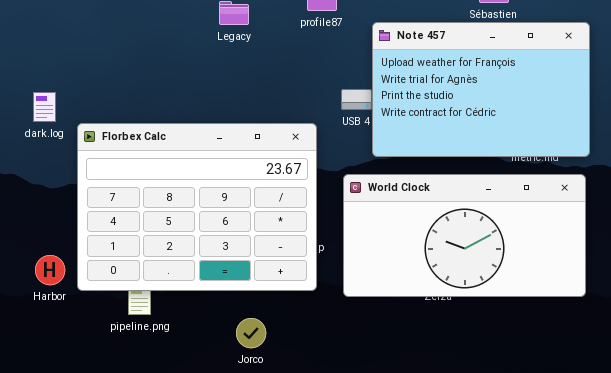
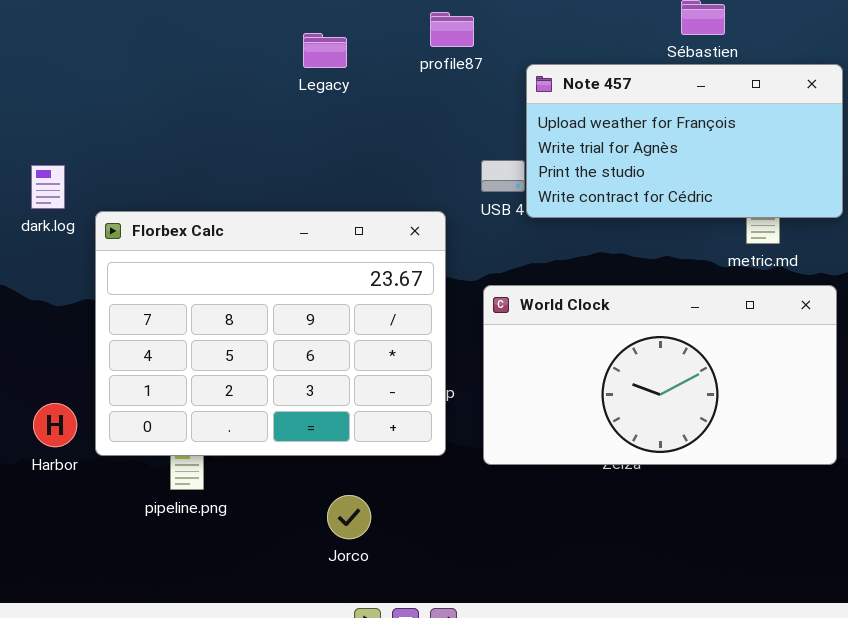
Note 457: [372,22,590,157] -> [526,64,843,218], resized

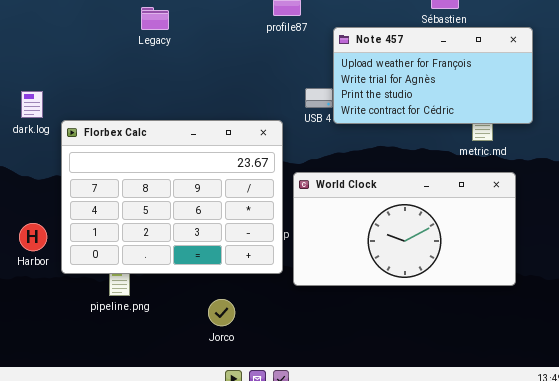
Legacy: [303,33,347,68] -> [141,7,169,30], moved
World Clock: [483,285,837,465] -> [293,172,516,286], moved
Harbor: [33,403,77,447] -> [19,223,47,251], moved

